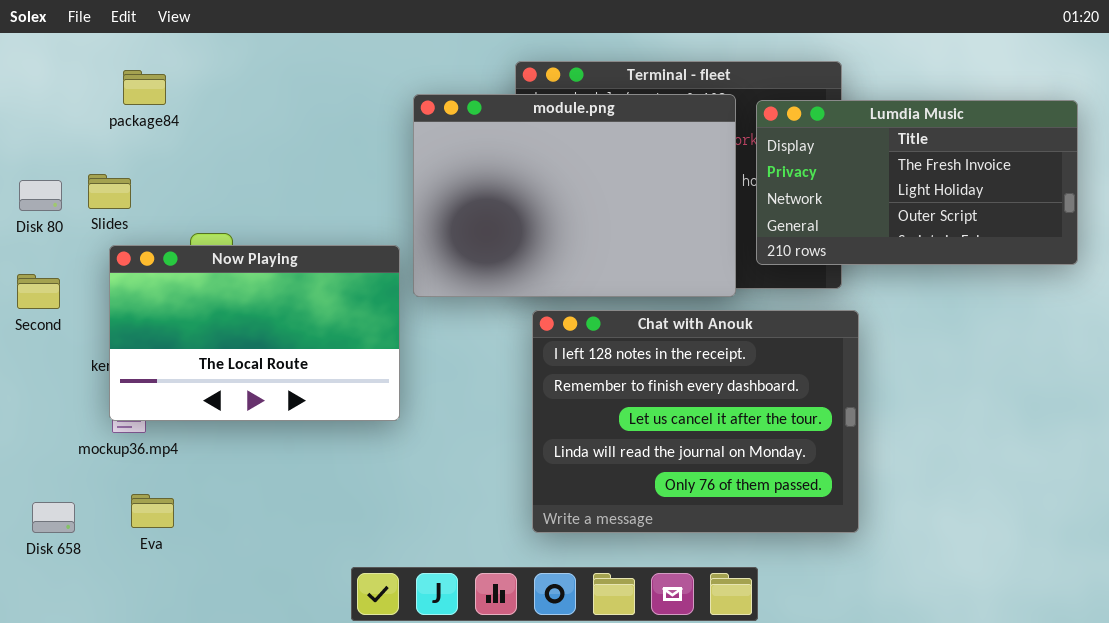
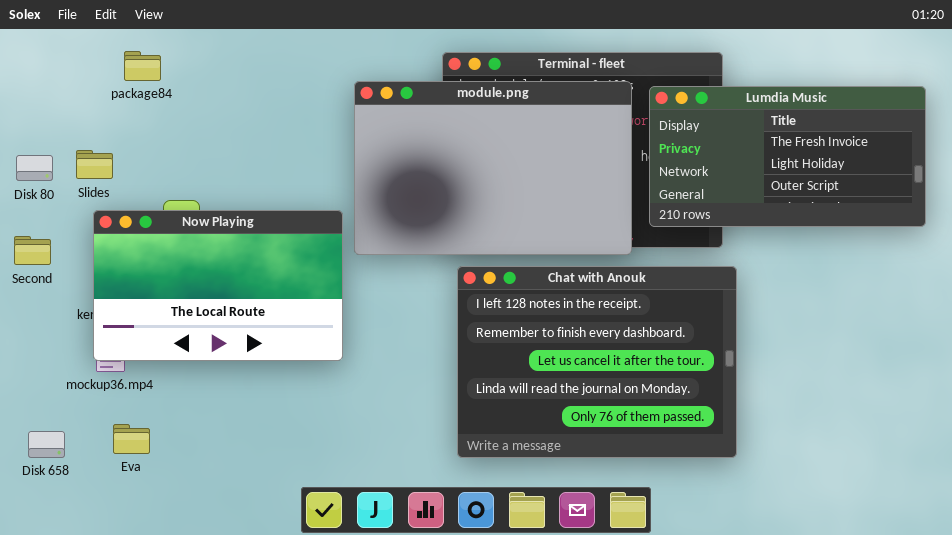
package84: [123,70,166,105] -> [124,51,161,81], moved

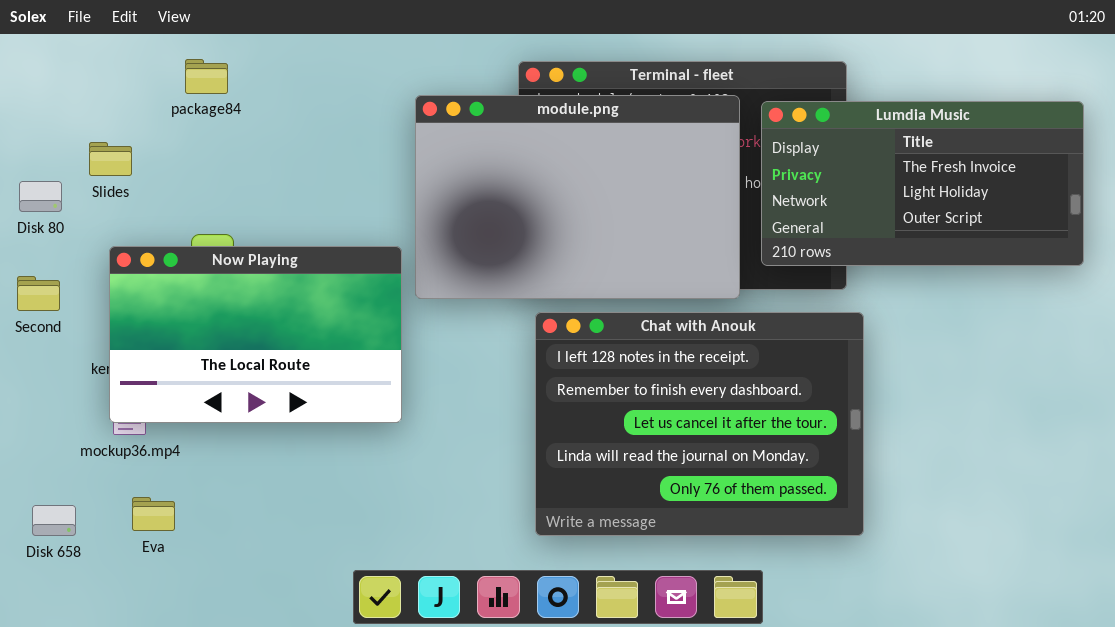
package84: [124,51,161,81] -> [185,59,228,94], moved
Slides: [76,150,113,179] -> [89,142,132,176], moved

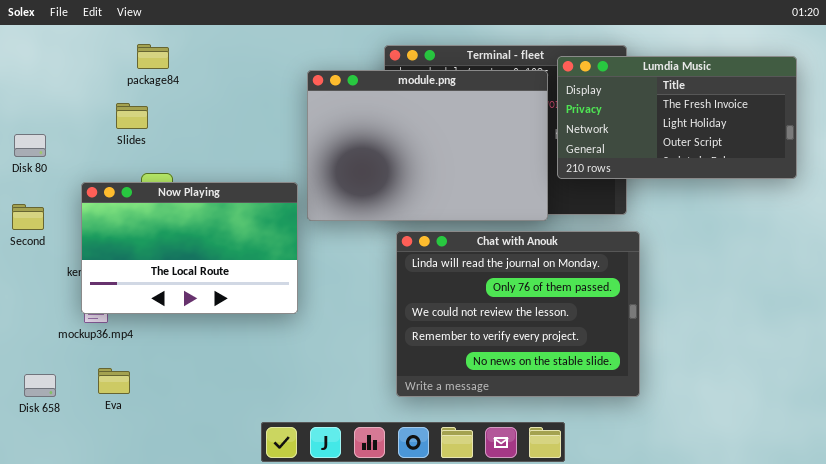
Lumdia Music: [761,101,1084,266] -> [557,56,797,179], moved
Slides: [89,142,132,176] -> [116,103,148,129], moved
Chat with Anouk: [535,312,864,536] -> [396,231,640,397], scrolled down 3 rows

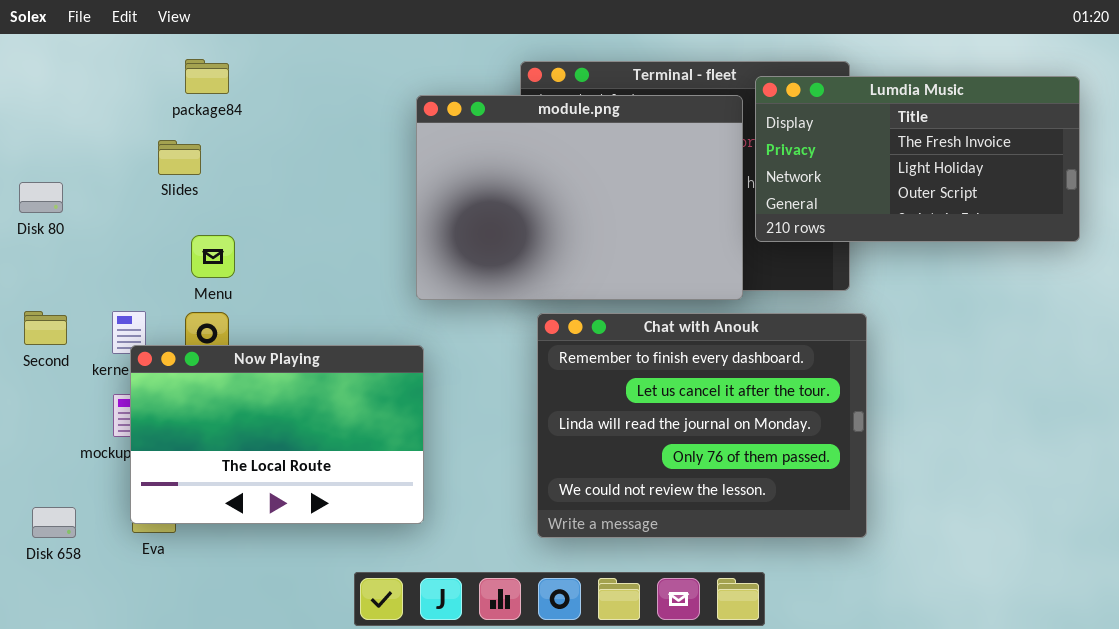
Now Playing: [81,182,298,314] -> [130,345,424,524], moved
Second: [12,204,44,230] -> [24,311,67,345], moved
Chat with Anouk: [396,231,640,397] -> [537,313,867,538], scrolled up 2 rows

